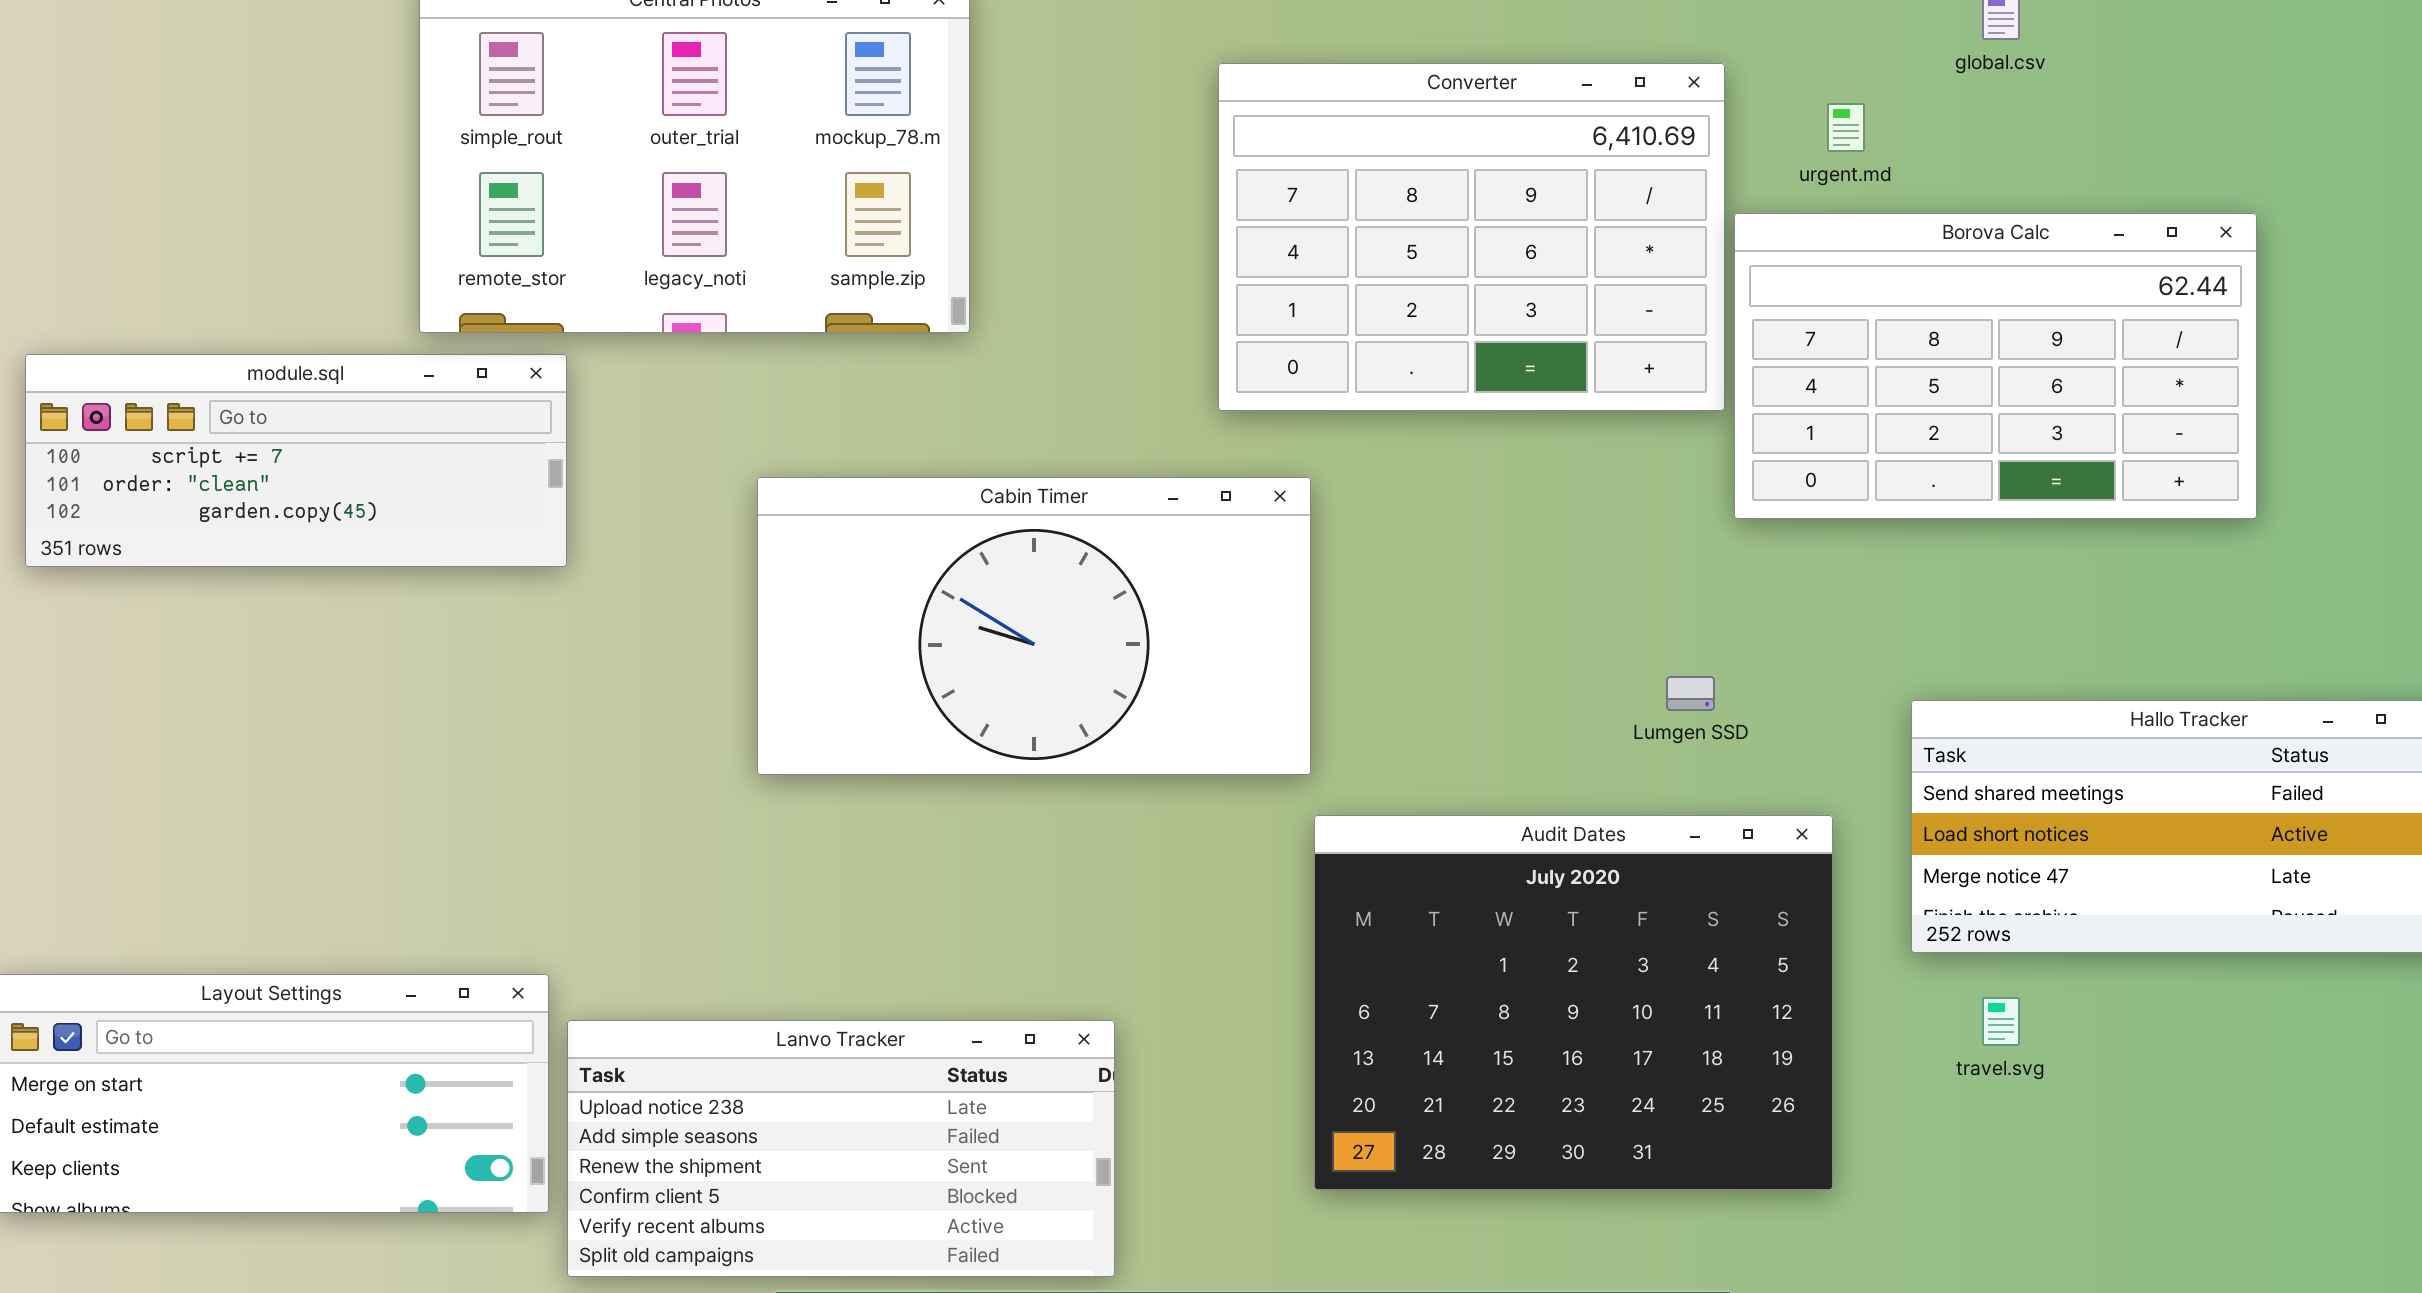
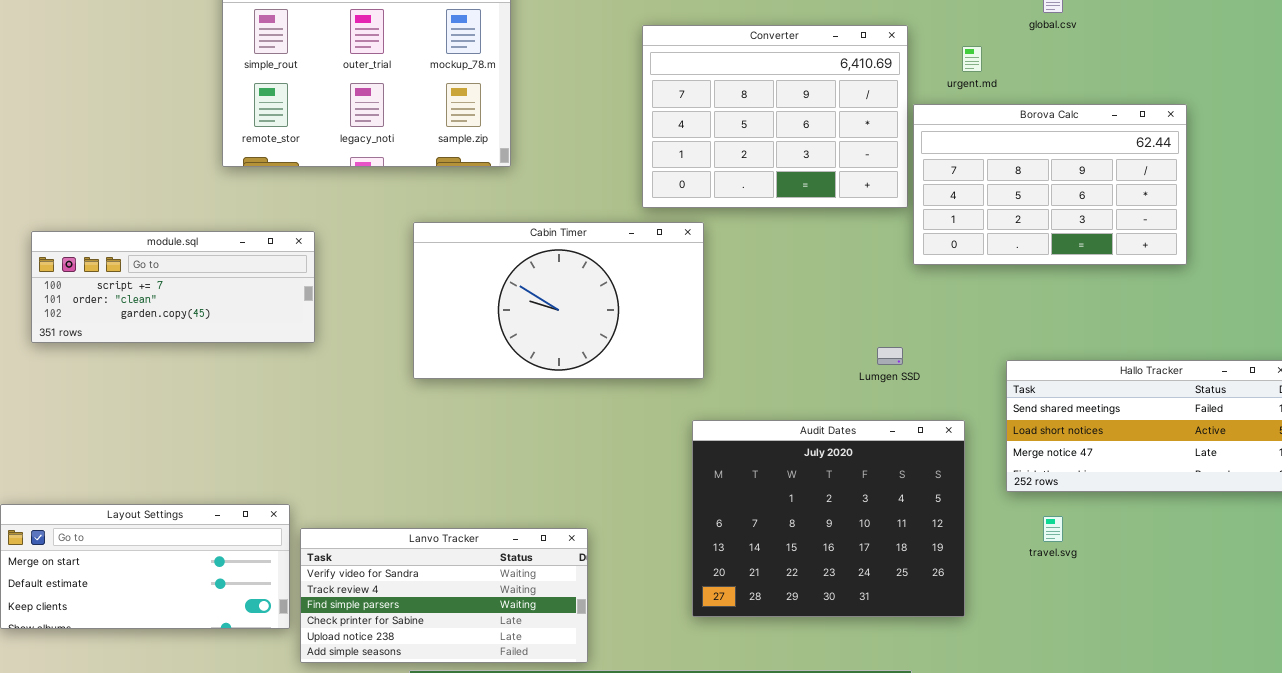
module.sql: [25,354,567,567] -> [31,231,315,343], moved
Cabin Timer: [757,477,1311,775] -> [413,222,704,379], moved
Lanvo Tracker: [567,1020,1115,1277] -> [300,528,588,663], scrolled up 4 rows

